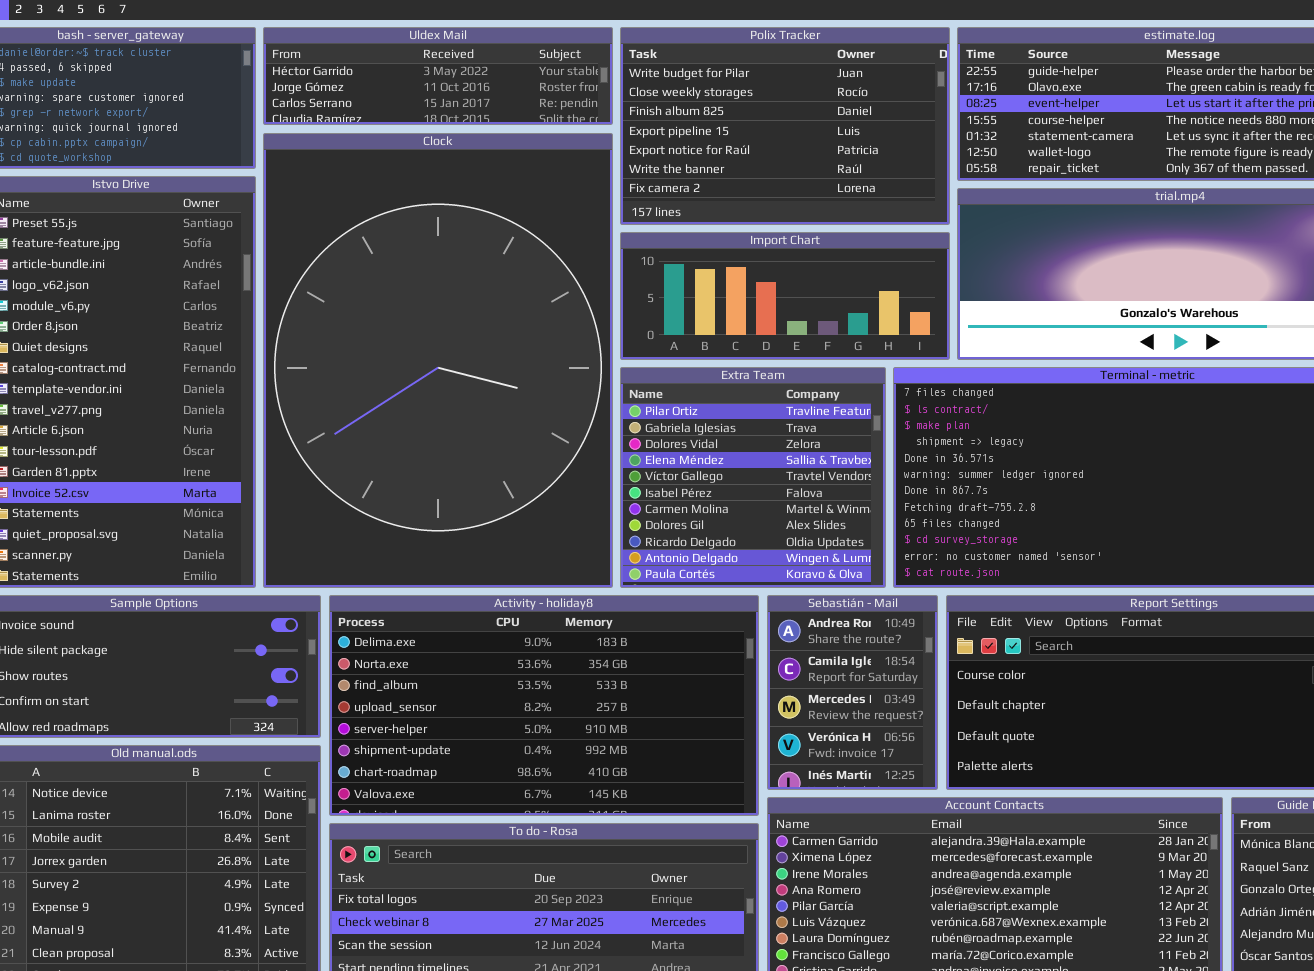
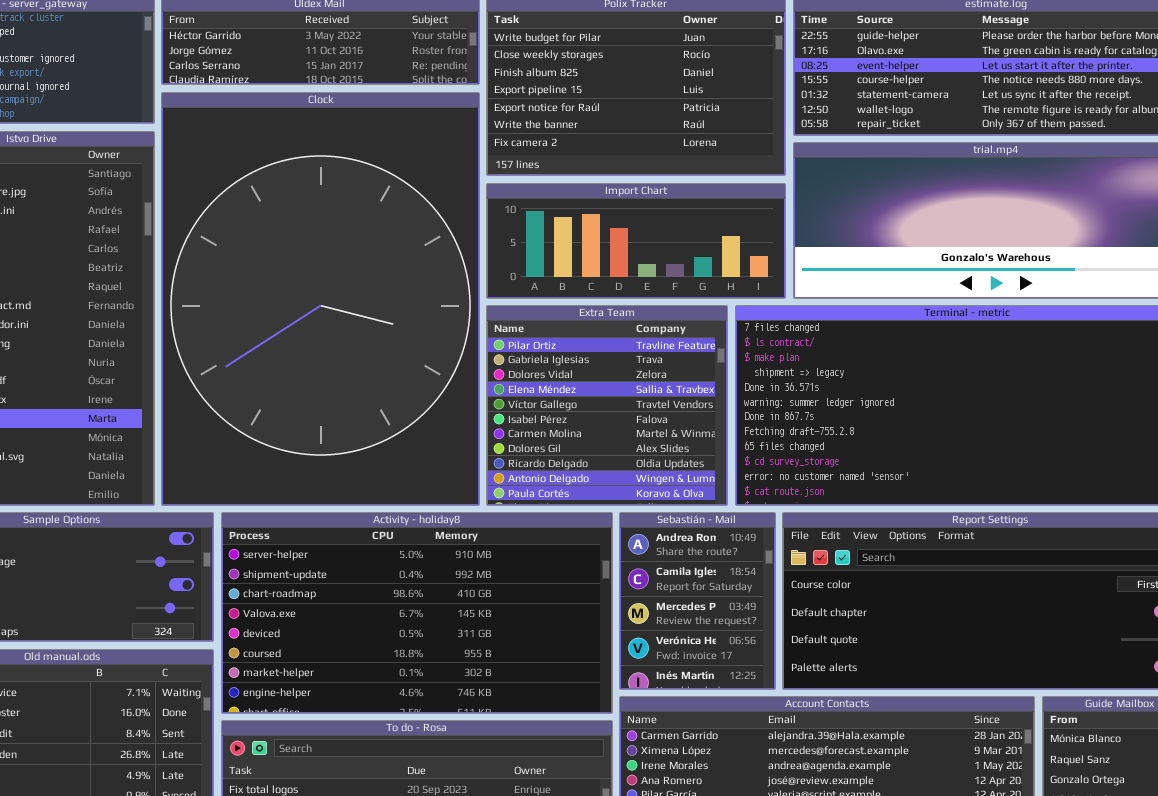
Activity - holiday8: [329,595,759,816] -> [221,512,613,714], scrolled down 4 rows

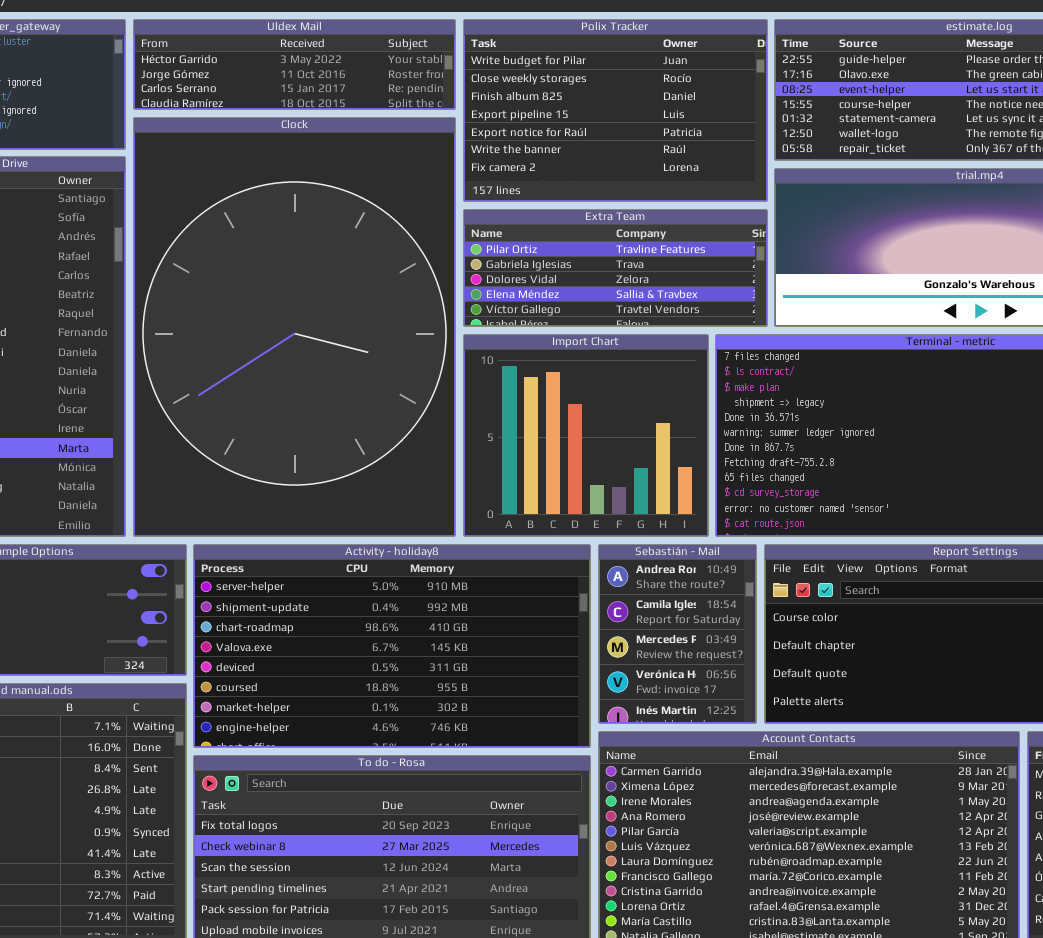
Import Chart: [486,183,786,299] -> [463,334,709,537], moved, resized
Extra Team: [486,305,728,506] -> [463,209,768,327], moved, resized

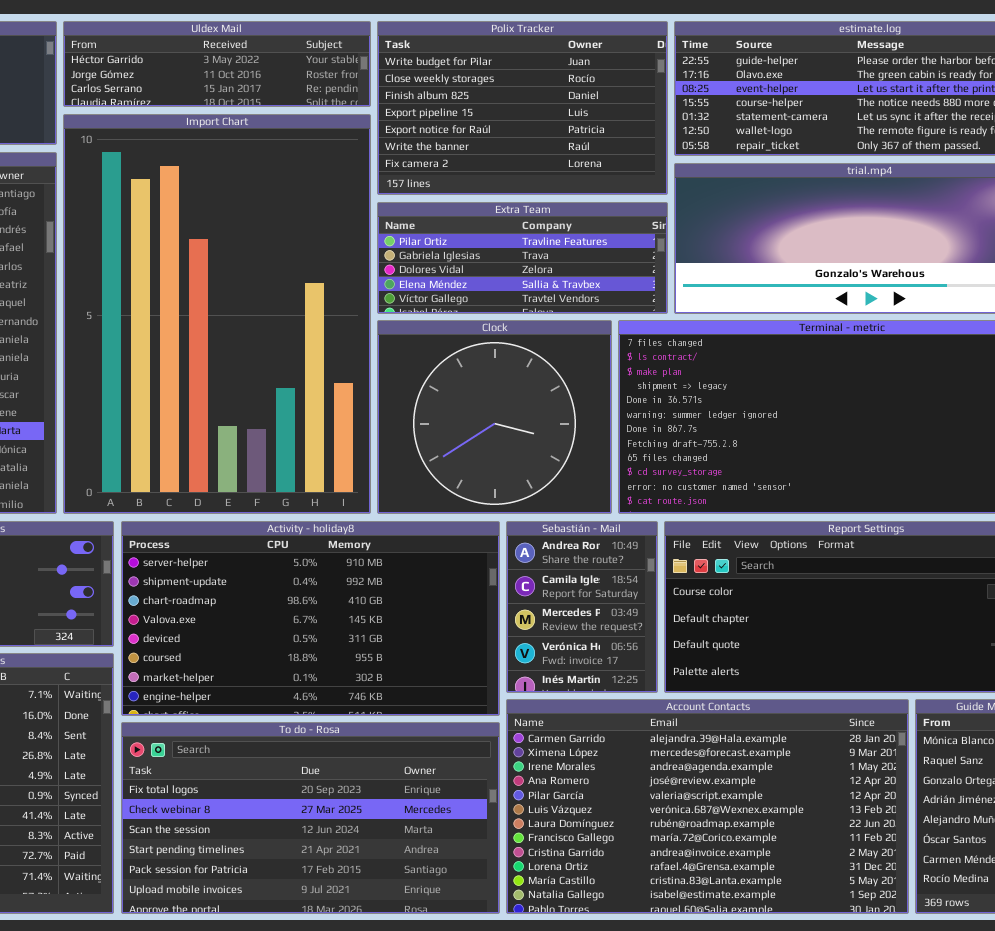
Clock: [133,117,456,537] -> [377,320,612,514], moved, resized
Import Chart: [463,334,709,537] -> [63,114,371,514], moved, resized

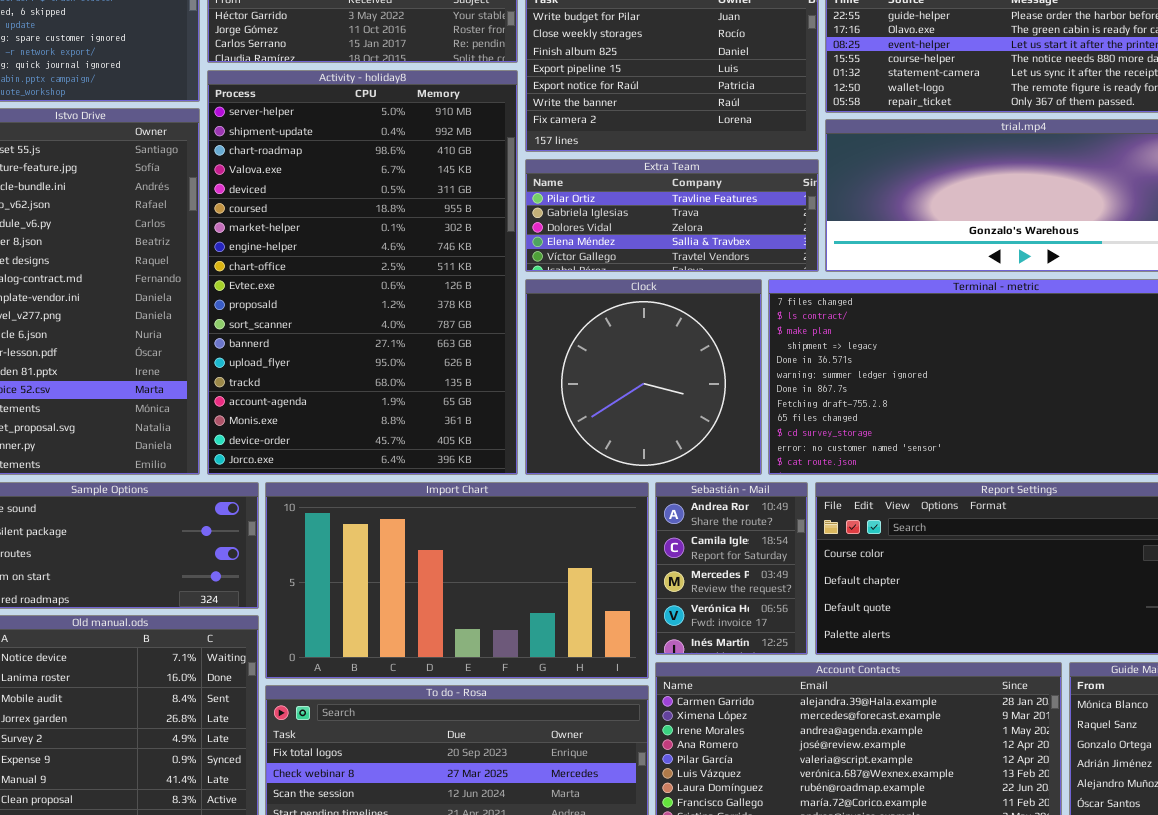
Import Chart: [63,114,371,514] -> [265,482,649,679], moved, resized
Activity - holiday8: [121,521,500,716] -> [207,70,518,475], moved, resized

